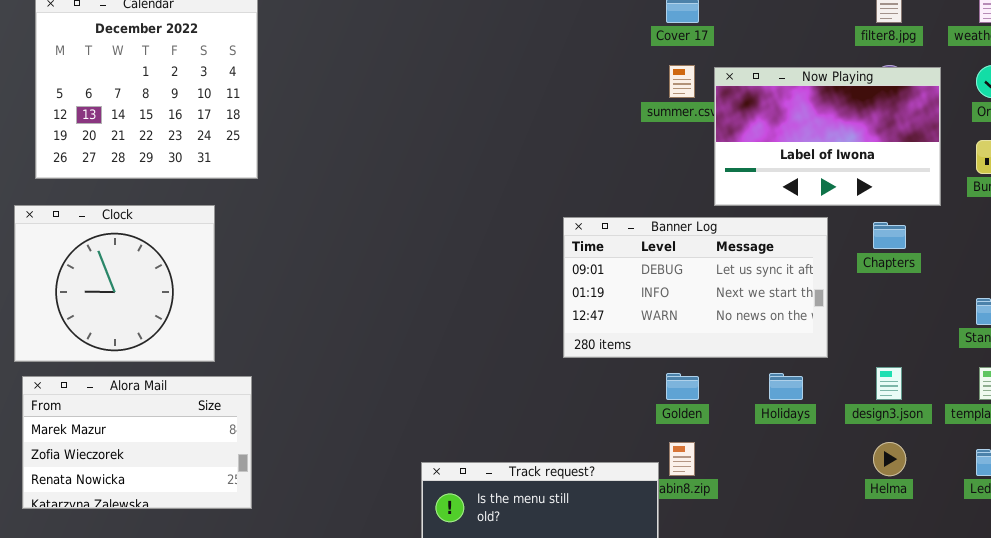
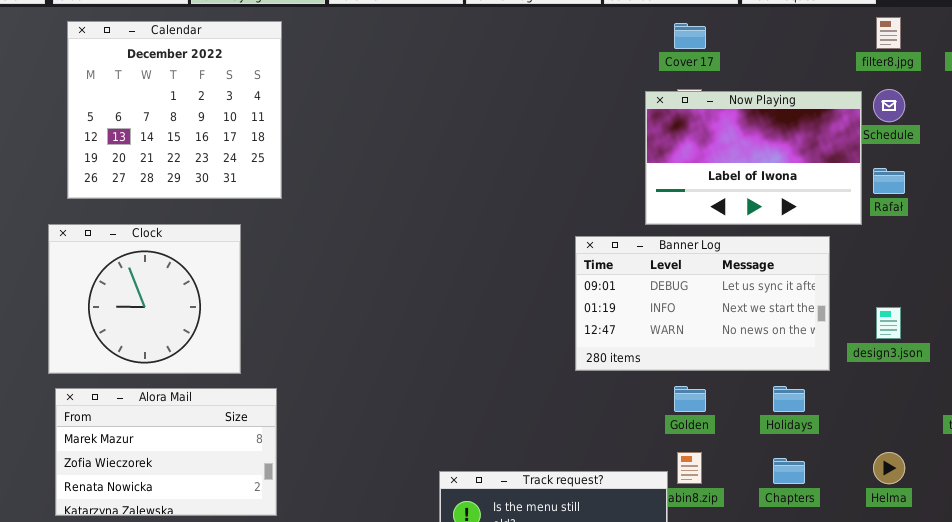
Now Playing: [714,67,941,206] -> [645,91,862,225], moved
Chapters: [873,222,906,249] -> [773,458,805,484], moved
design3.json: [876,367,902,400] -> [876,307,901,339], moved

